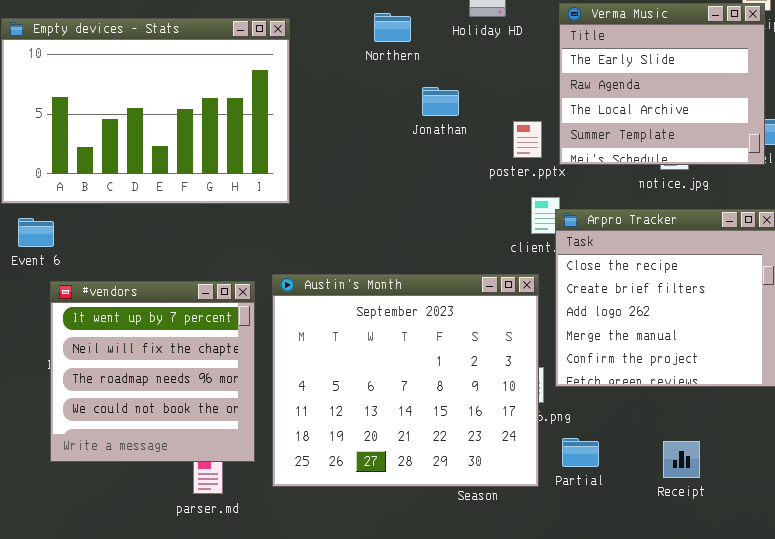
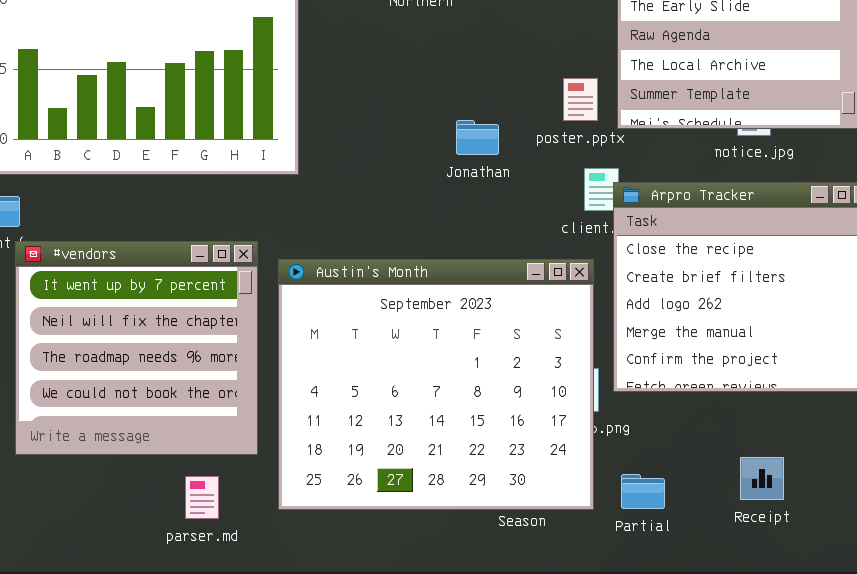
Jonathan: [422,87,459,116] -> [456,120,499,155], moved
#vendors: [50,281,255,462] -> [15,241,258,455], moved
Partial: [562,438,599,467] -> [621,474,665,509], moved

